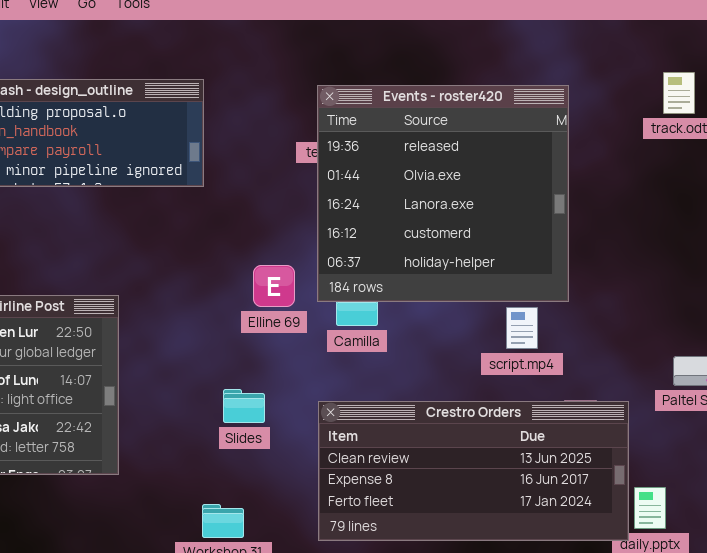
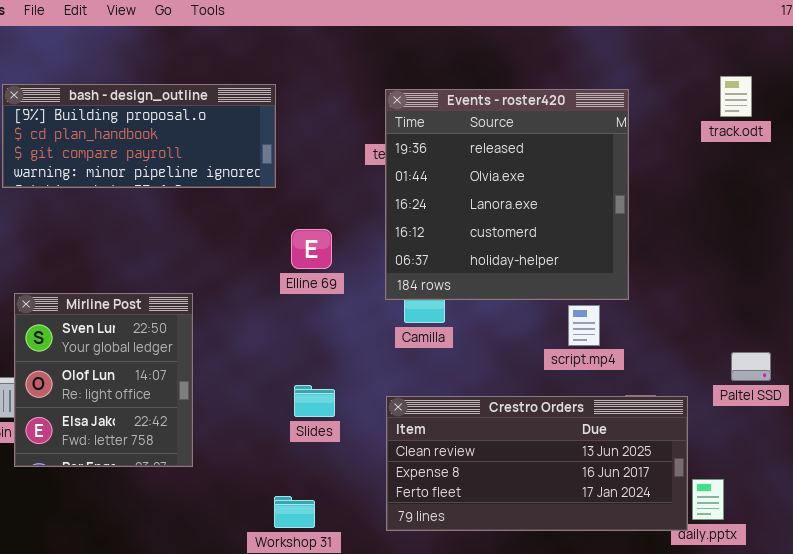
Elline 69: [253,265,295,307] -> [291,229,332,269], moved

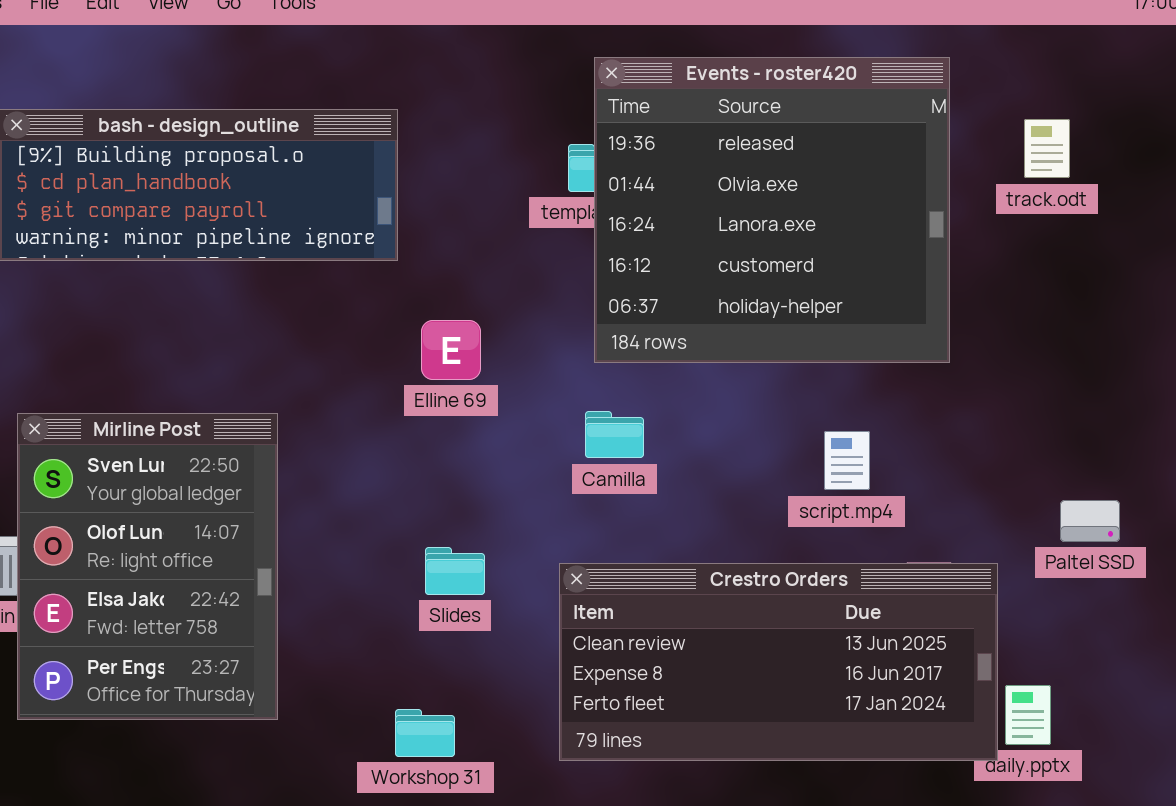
track.odt: [720,76,752,117] -> [1024,119,1070,178], moved
Events - roster420: [385,89,629,300] -> [594,57,950,363], moved
Mirline Post: [14,293,193,467] -> [17,413,278,720], resized

